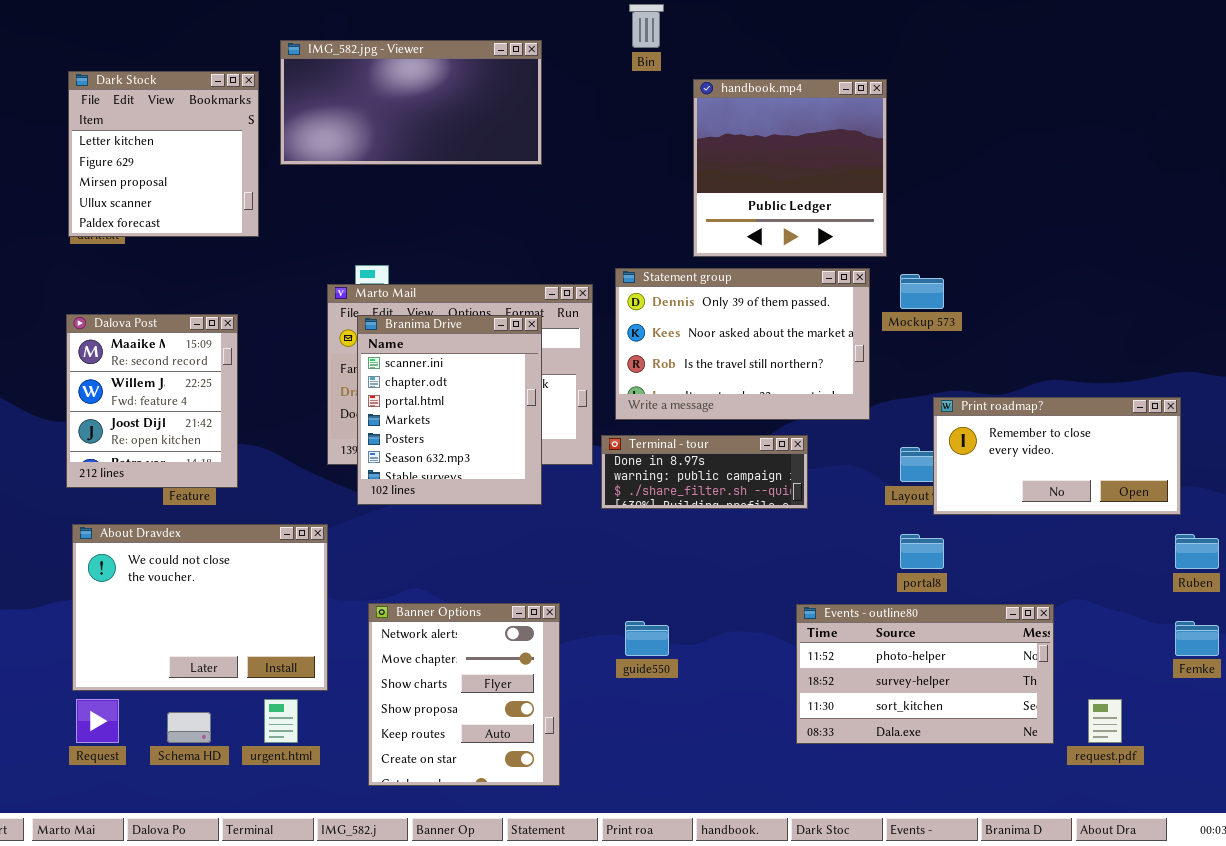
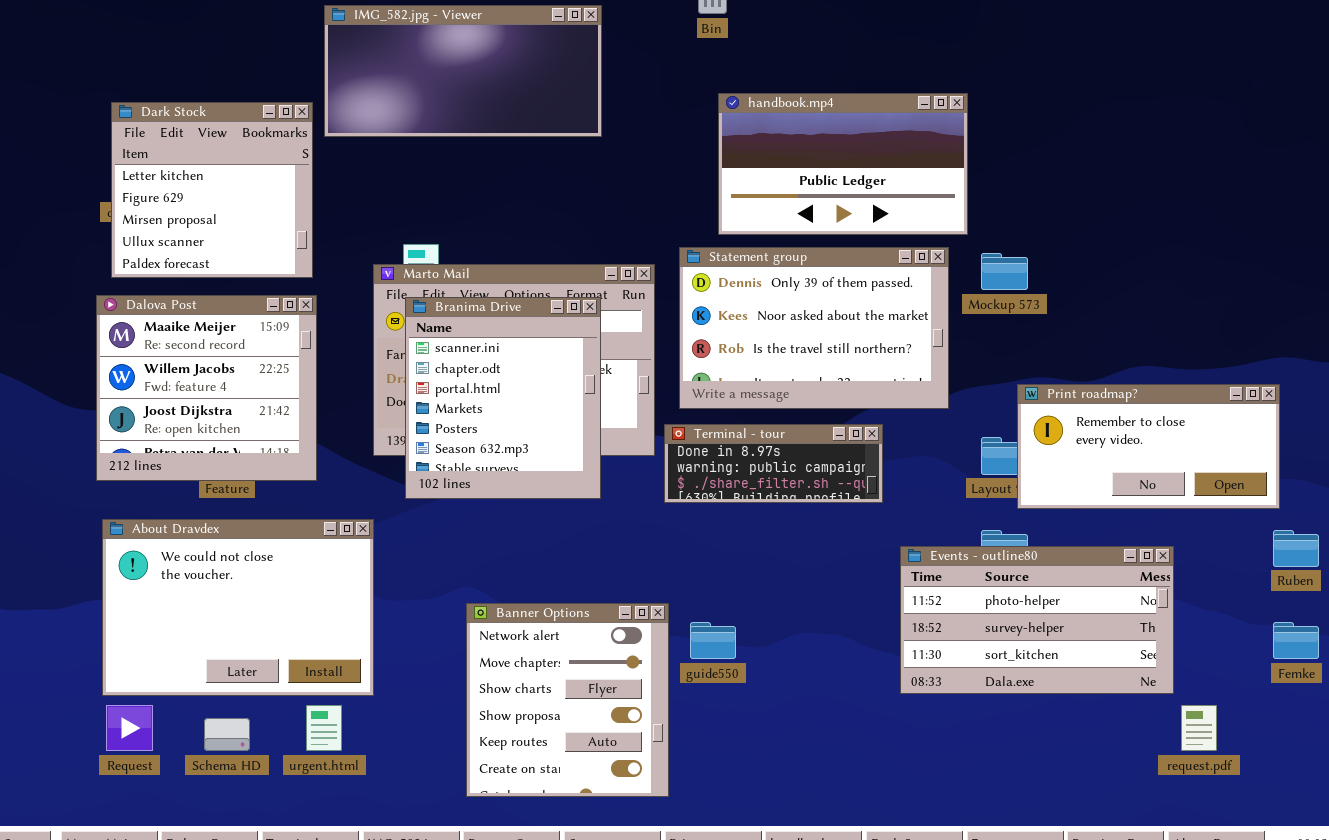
Dark Stock: [68,71,259,237] -> [111,102,313,278], moved
handbook.mp4: [693,79,887,257] -> [718,93,968,235], resized
Dalova Post: [66,314,238,488] -> [96,295,317,481], resized
Banner Options: [368,603,560,786] -> [466,603,669,797], moved
Events - outline80: [796,604,1054,744] -> [900,546,1174,694], moved

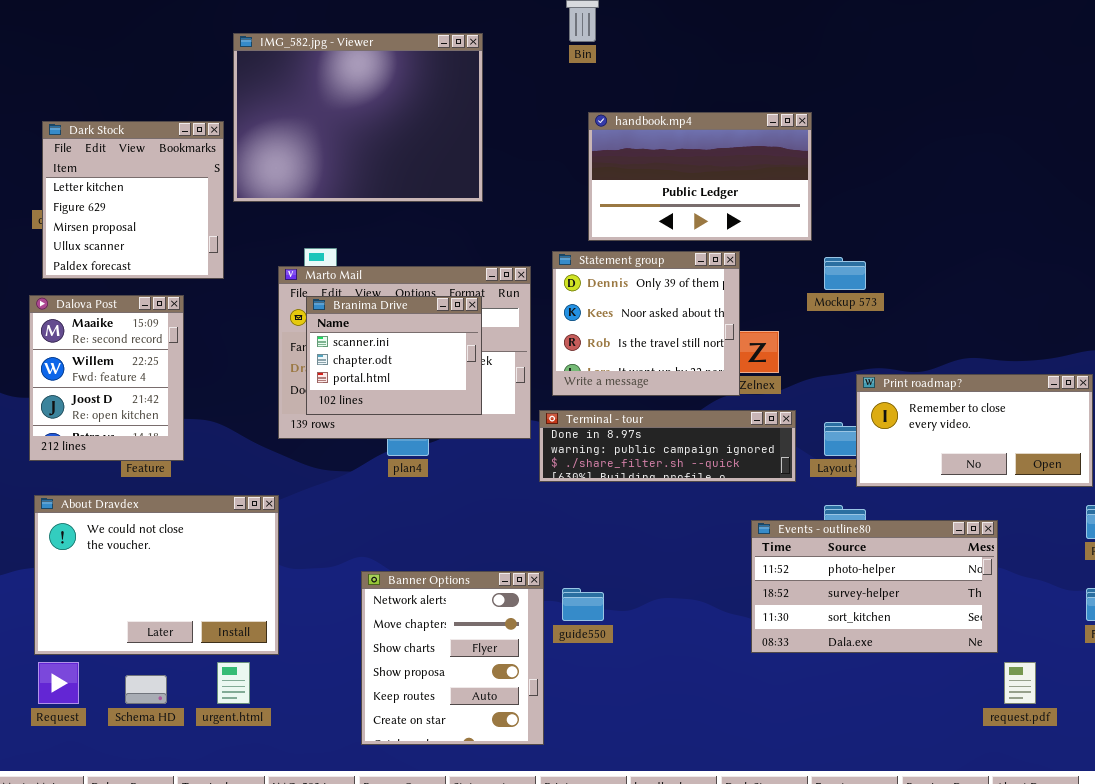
IMG_582.jpg - Viewer: [324,5,602,137] -> [233,33,483,202], resized
Statement group: [679,247,949,409] -> [552,251,740,396], resized
Dalova Post: [96,295,317,481] -> [29,295,184,461], resized
Branima Drive: [405,297,601,499] -> [306,296,482,415], resized
Terminal - tour: [664,424,883,503] -> [539,410,796,482], resized

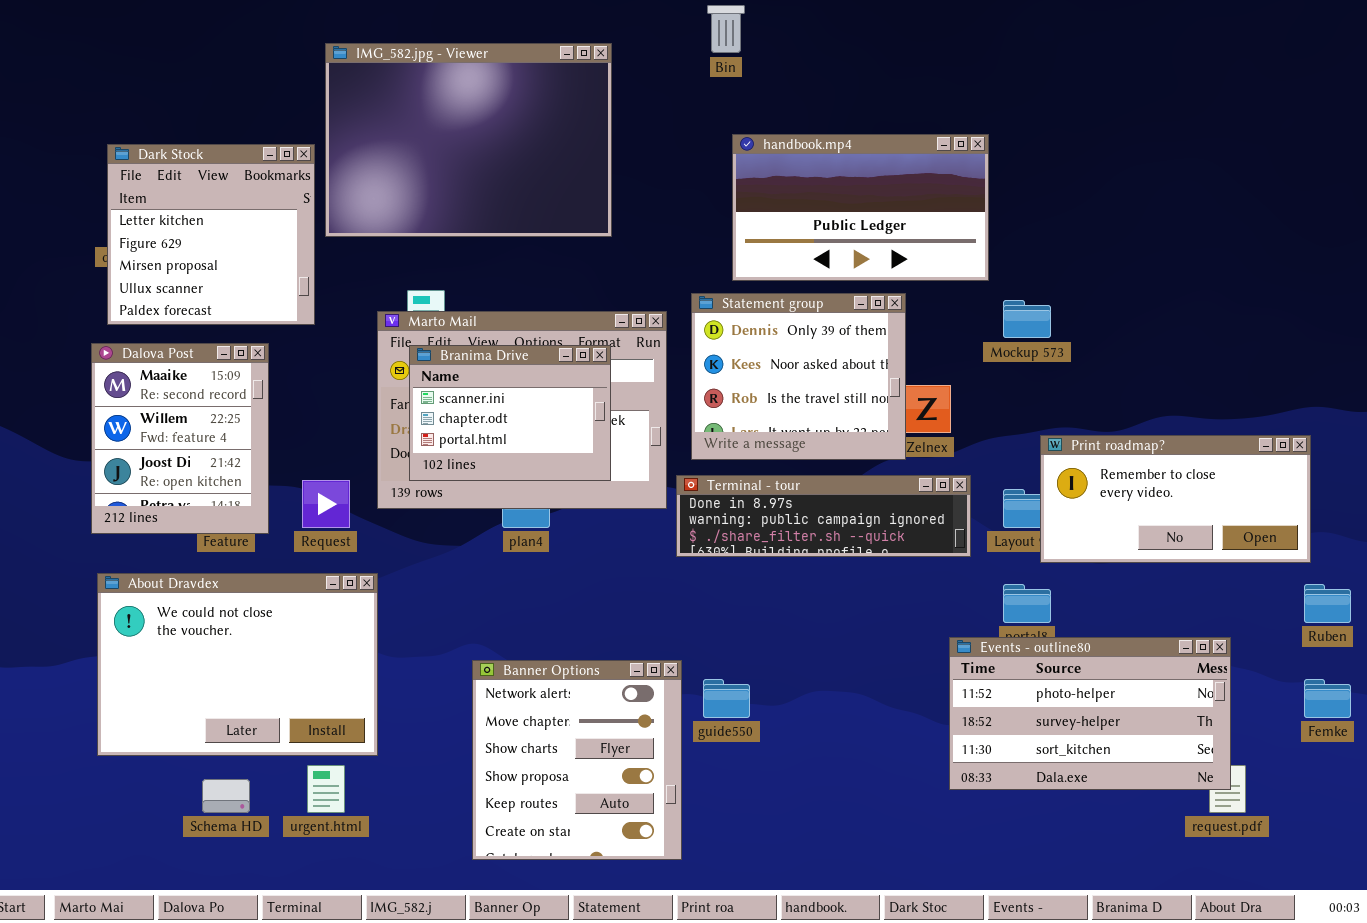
Events - outline80: [751,520,998,653] -> [949,637,1231,790], moved
Request: [38,662,79,704] -> [302,480,350,528], moved

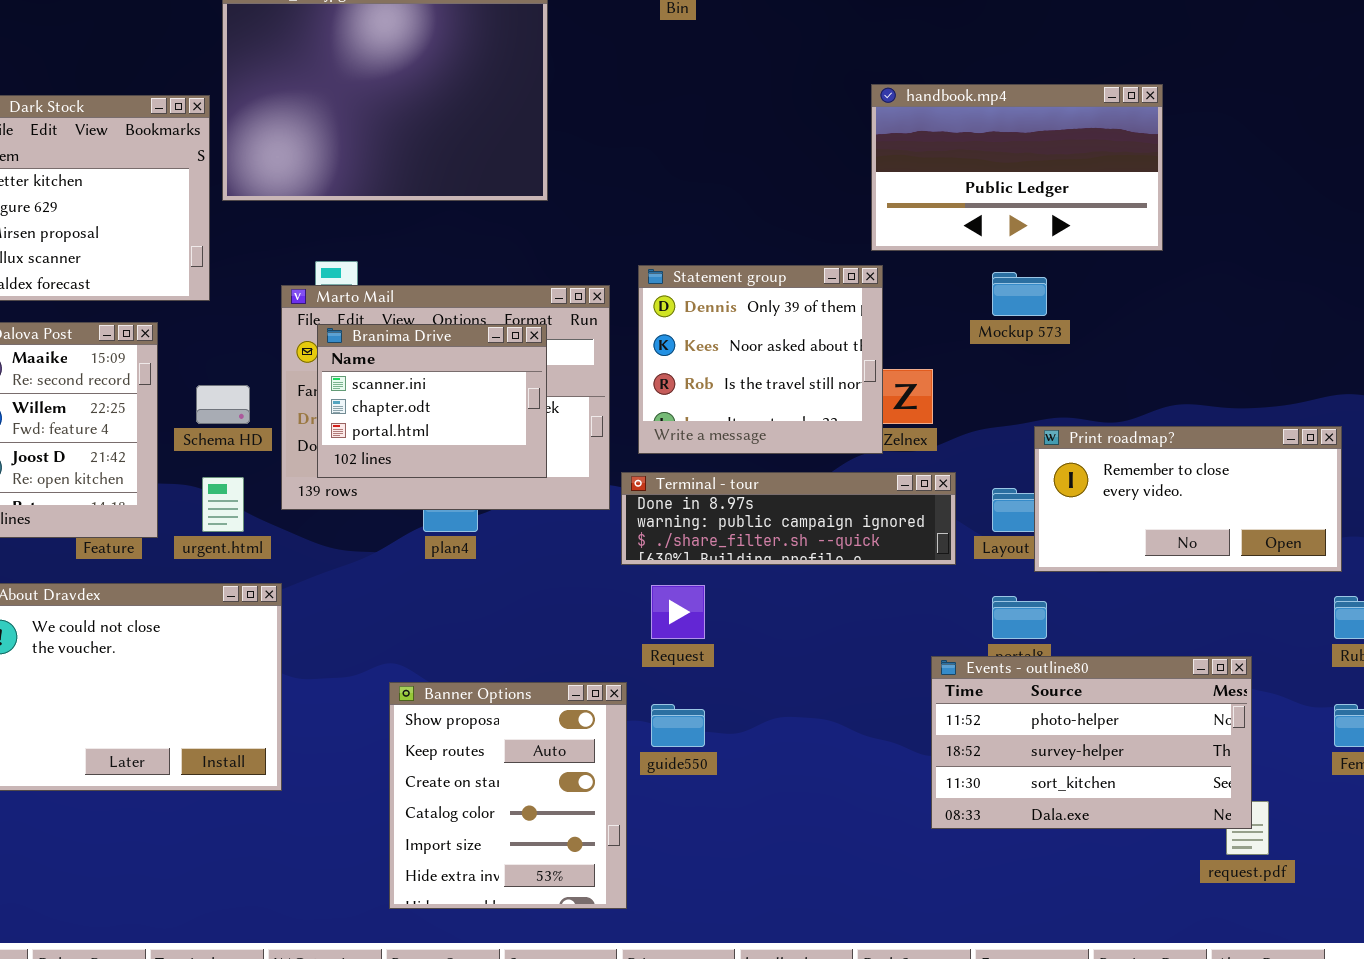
handbook.mp4: [732,134,989,281] -> [871,84,1163,251], moved
Request: [302,480,350,528] -> [651,585,705,639], moved
Banner Options: [472,660,682,860] -> [389,682,627,909], scrolled down 3 rows
urgent.html: [307,765,345,813] -> [202,477,244,532], moved
Schema HD: [202,779,250,813] -> [196,385,250,424], moved

